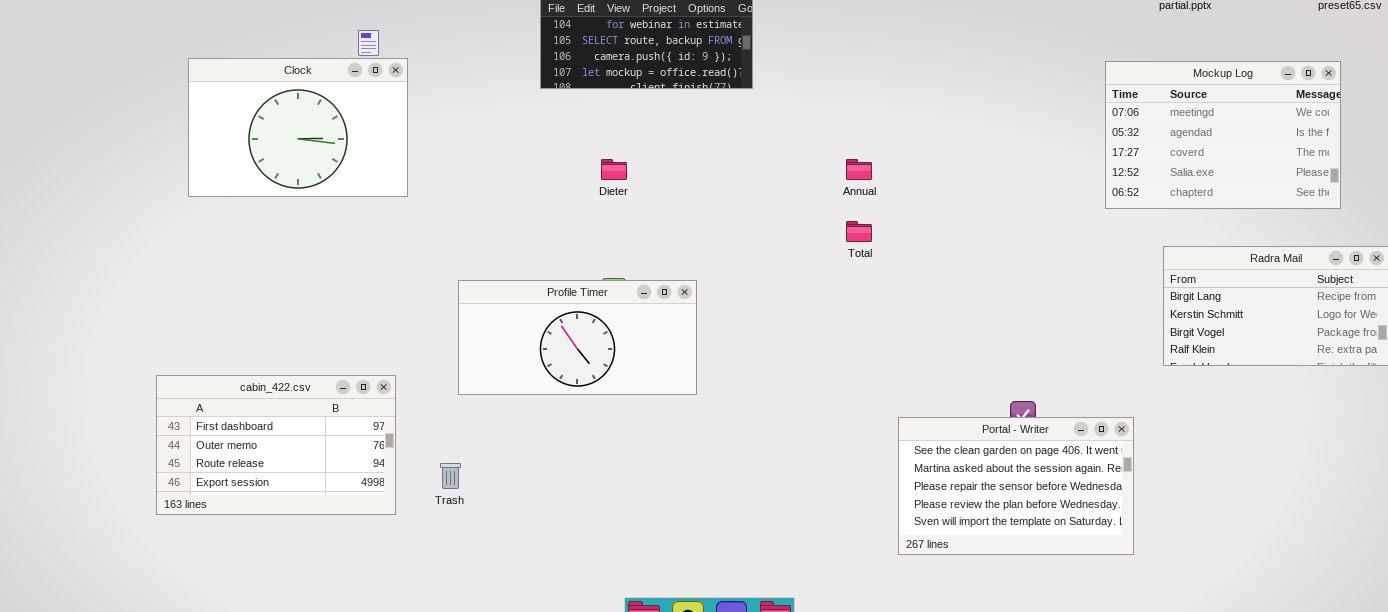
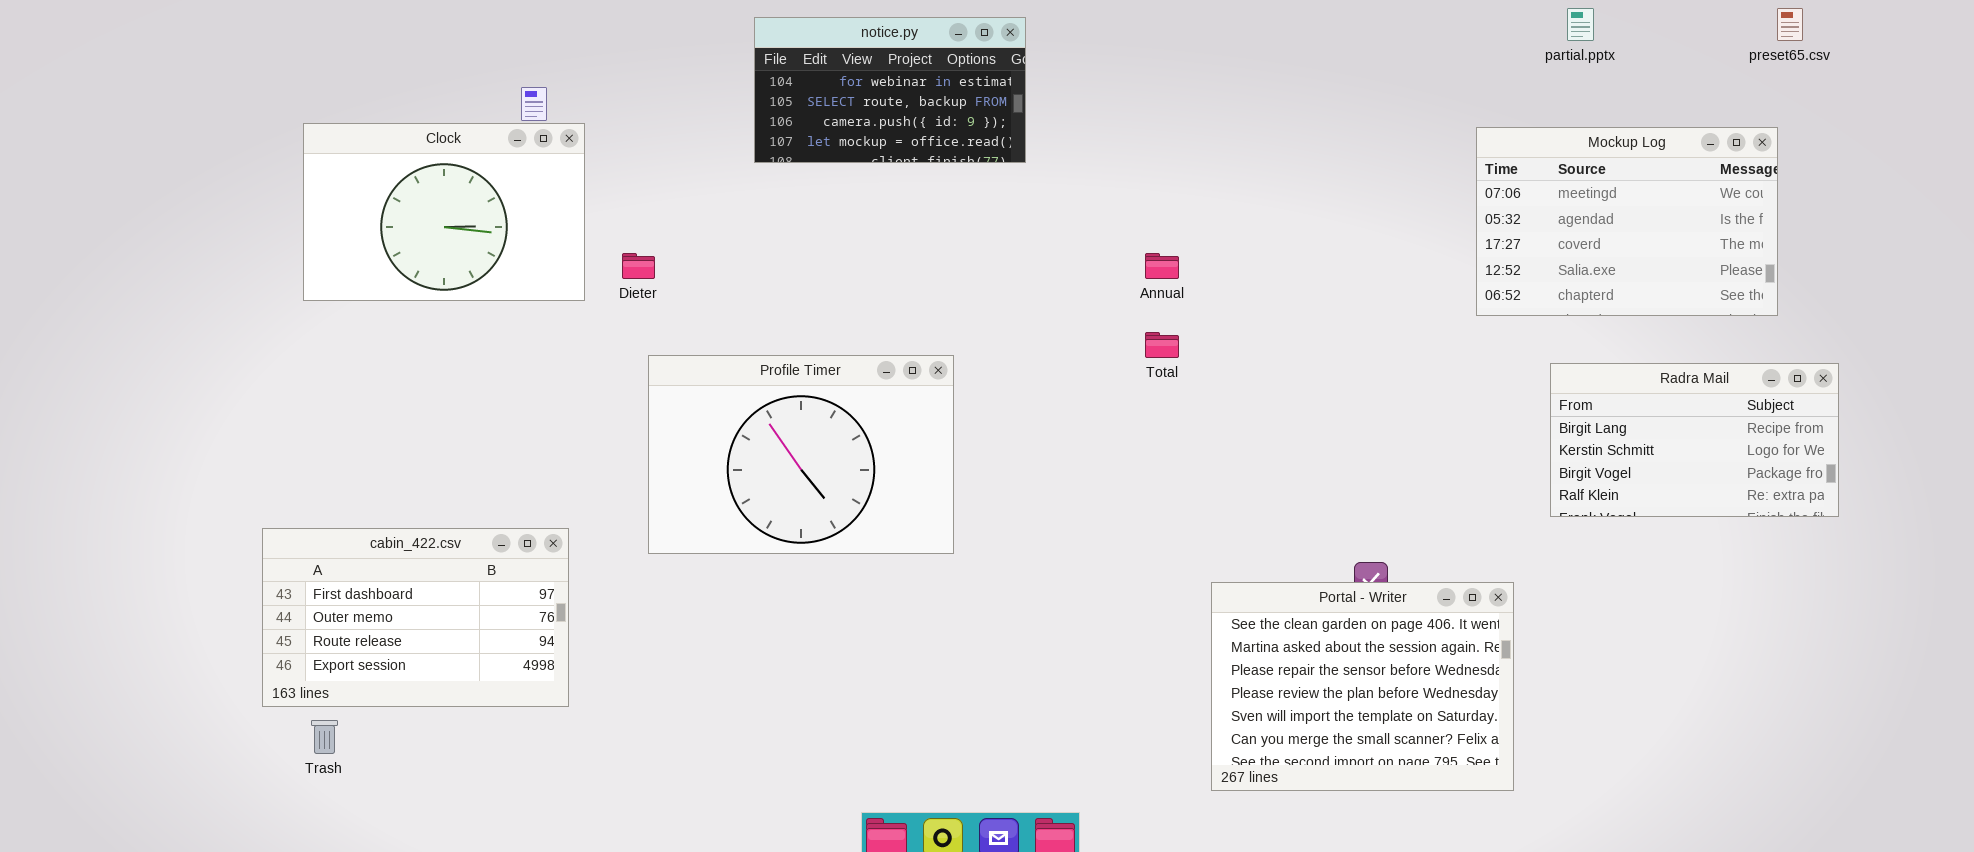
Dieter: [601,159,627,180] -> [622,253,655,279], moved
Profile Timer: [458,280,697,395] -> [648,355,954,554], resized
Portal - Writer: [898,417,1134,555] -> [1211,582,1514,791], resized
Trash: [440,463,461,489] -> [311,720,338,754], moved

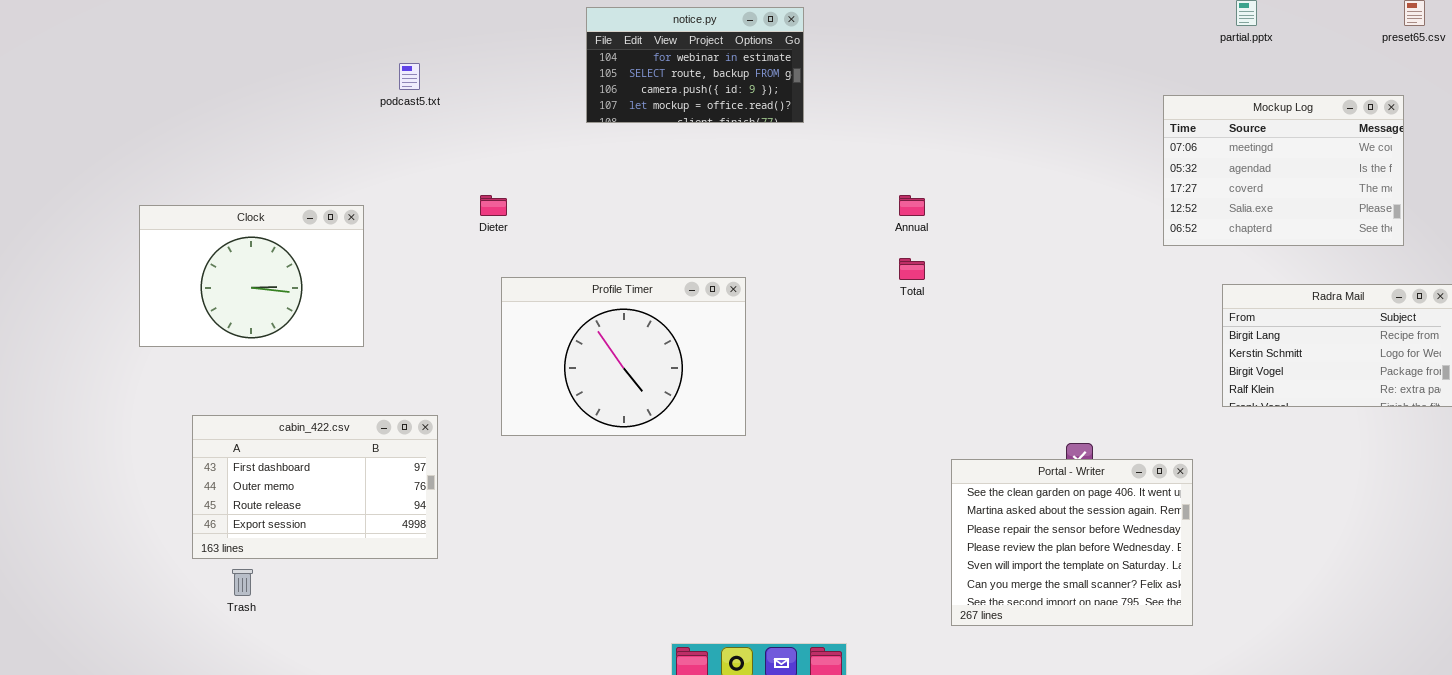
Clock: [303,123,585,301] -> [139,205,364,347], moved

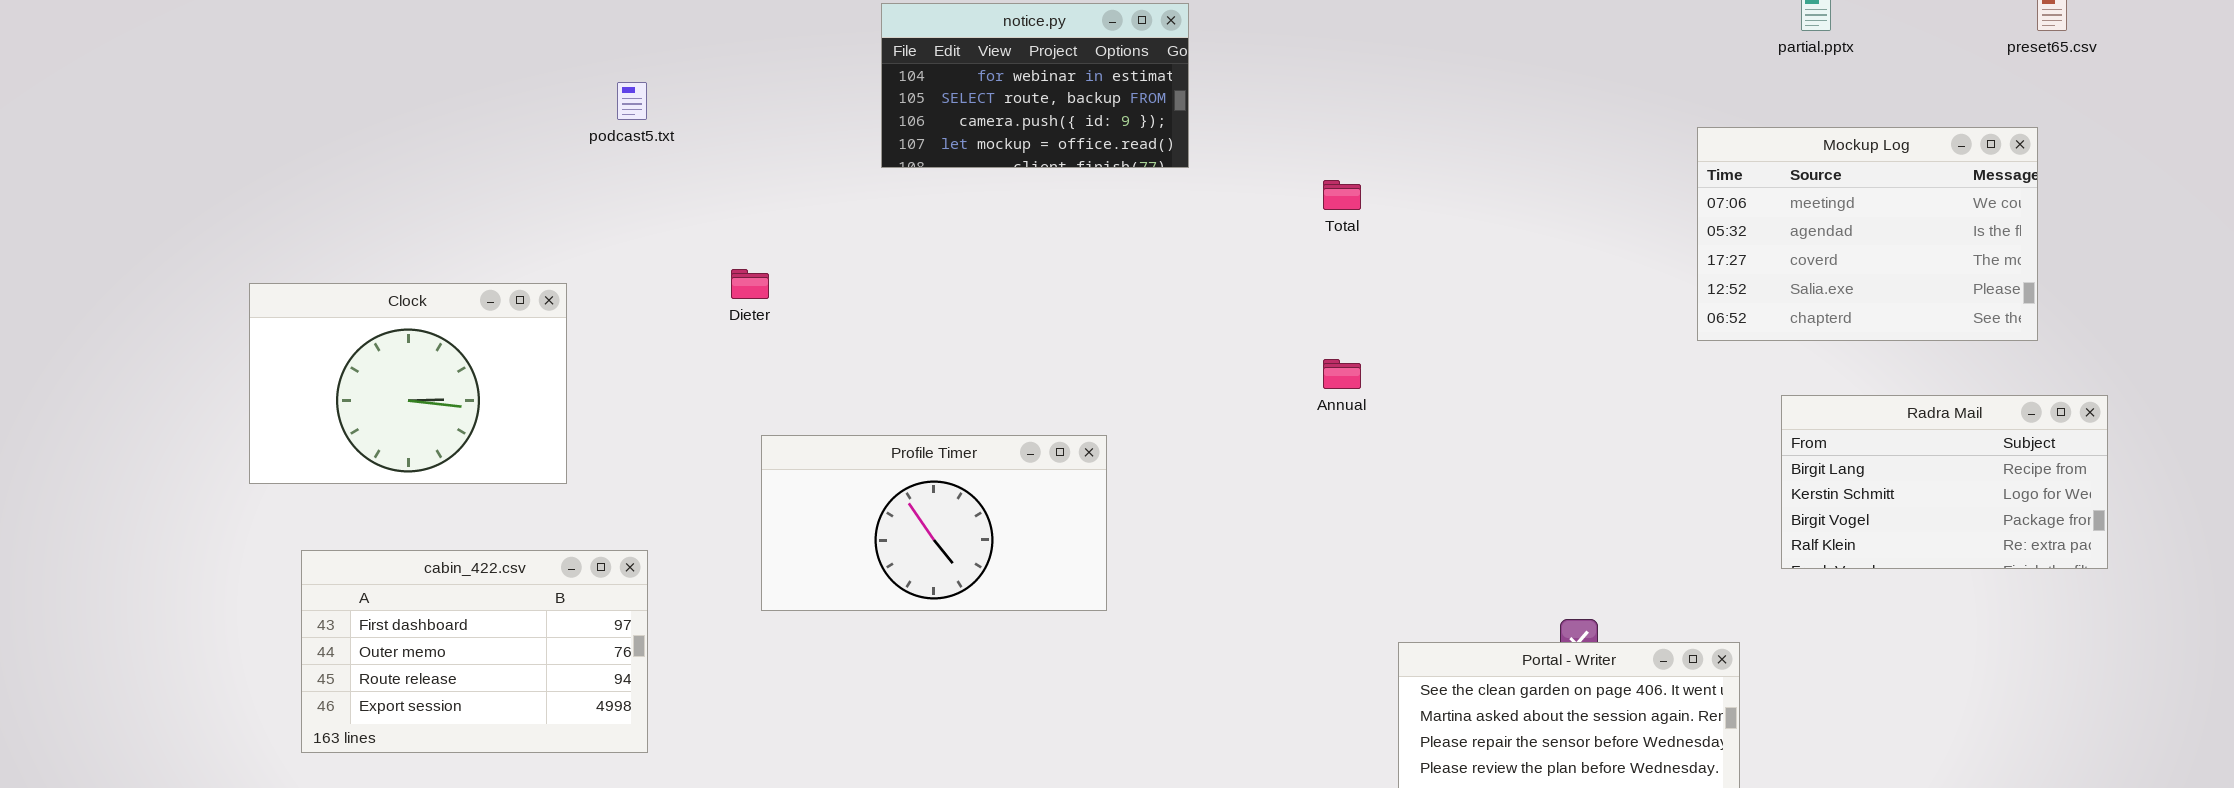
Annual: [899,195,925,216] -> [1323,359,1361,389], moved
Total: [899,258,925,280] -> [1323,180,1361,210], moved
Profile Timer: [501,277,746,436] -> [761,435,1107,611], resized
cabin_422.csv: [192,415,438,559] -> [301,550,648,753], moved

